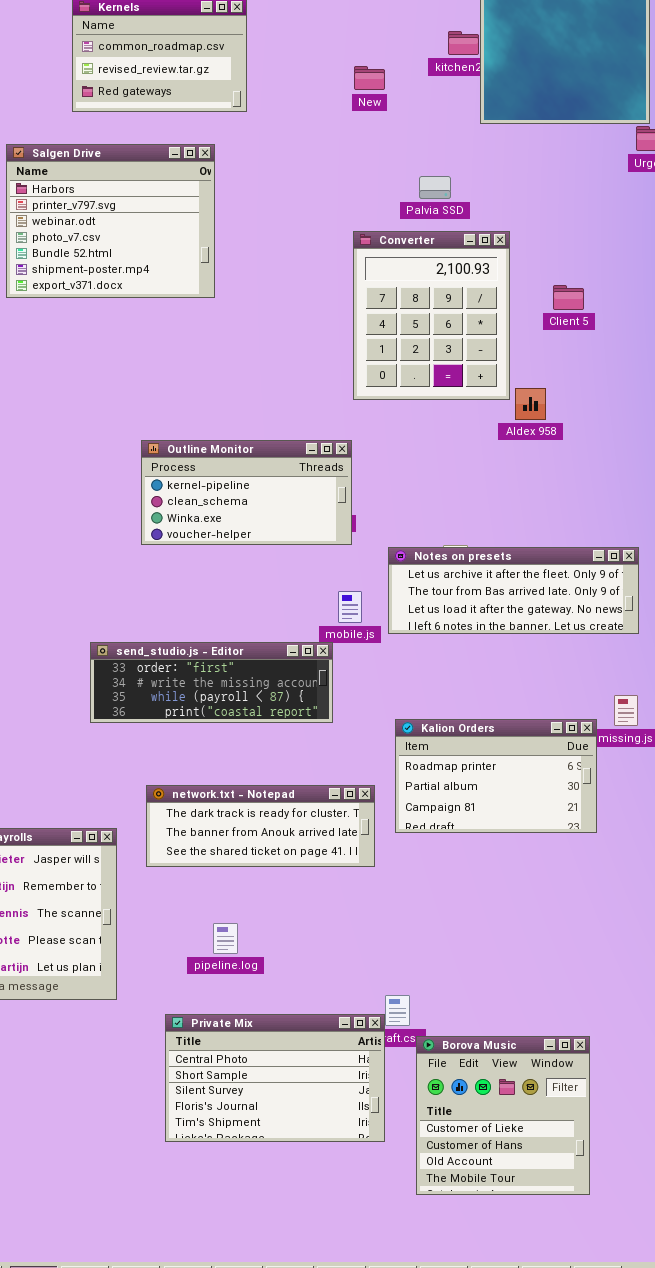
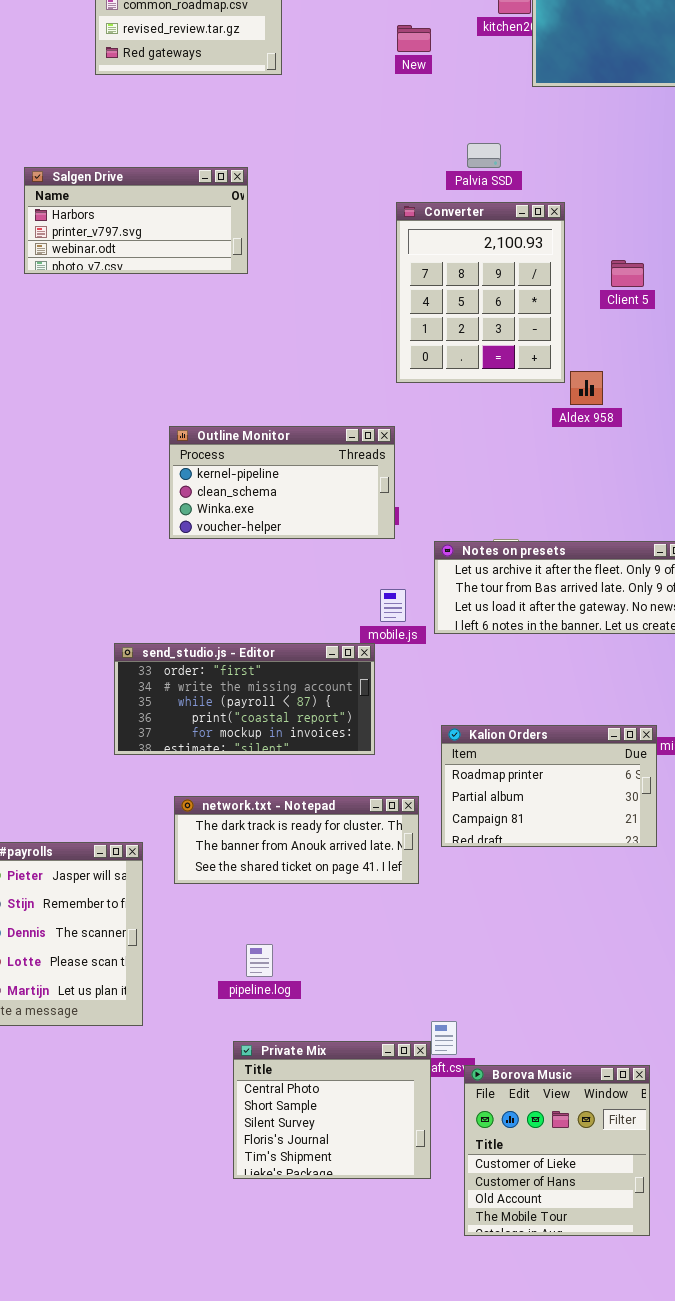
Salgen Drive: [6,144,215,298] -> [24,167,248,274], resized
send_studio.js - Editor: [90,642,333,723] -> [114,643,375,755], resized
Private Mix: [165,1014,385,1142] -> [233,1041,431,1179], resized

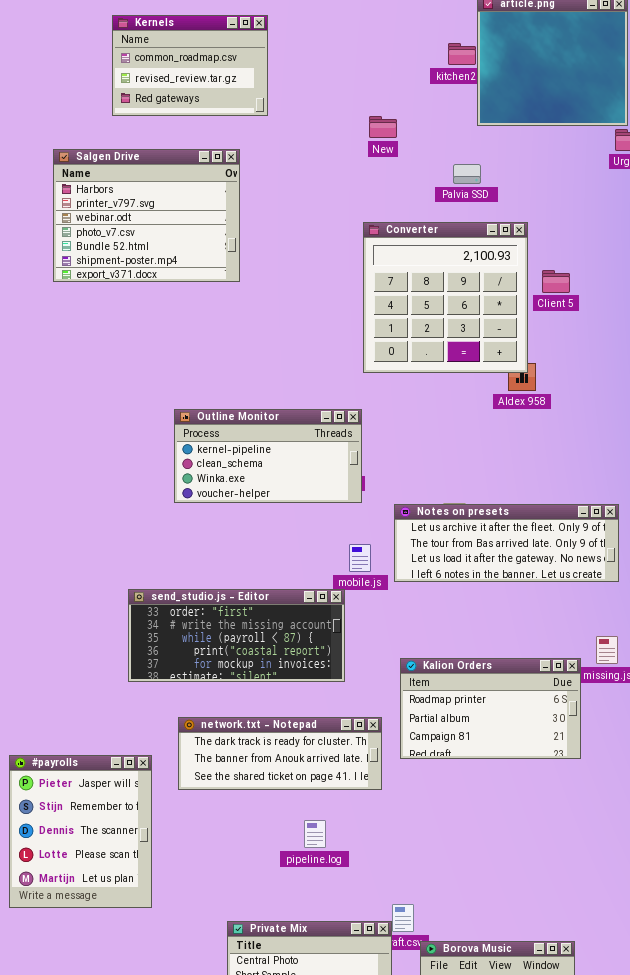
New: [397,25,431,52] -> [369,116,397,138], moved
Palvia SSD: [467,143,501,168] -> [453,164,481,184], moved
Salgen Drive: [24,167,248,274] -> [53,149,240,282], resized
Converter: [396,202,565,383] -> [363,222,528,373], resized
pipeline.log: [246,944,273,977] -> [304,820,326,848], moved

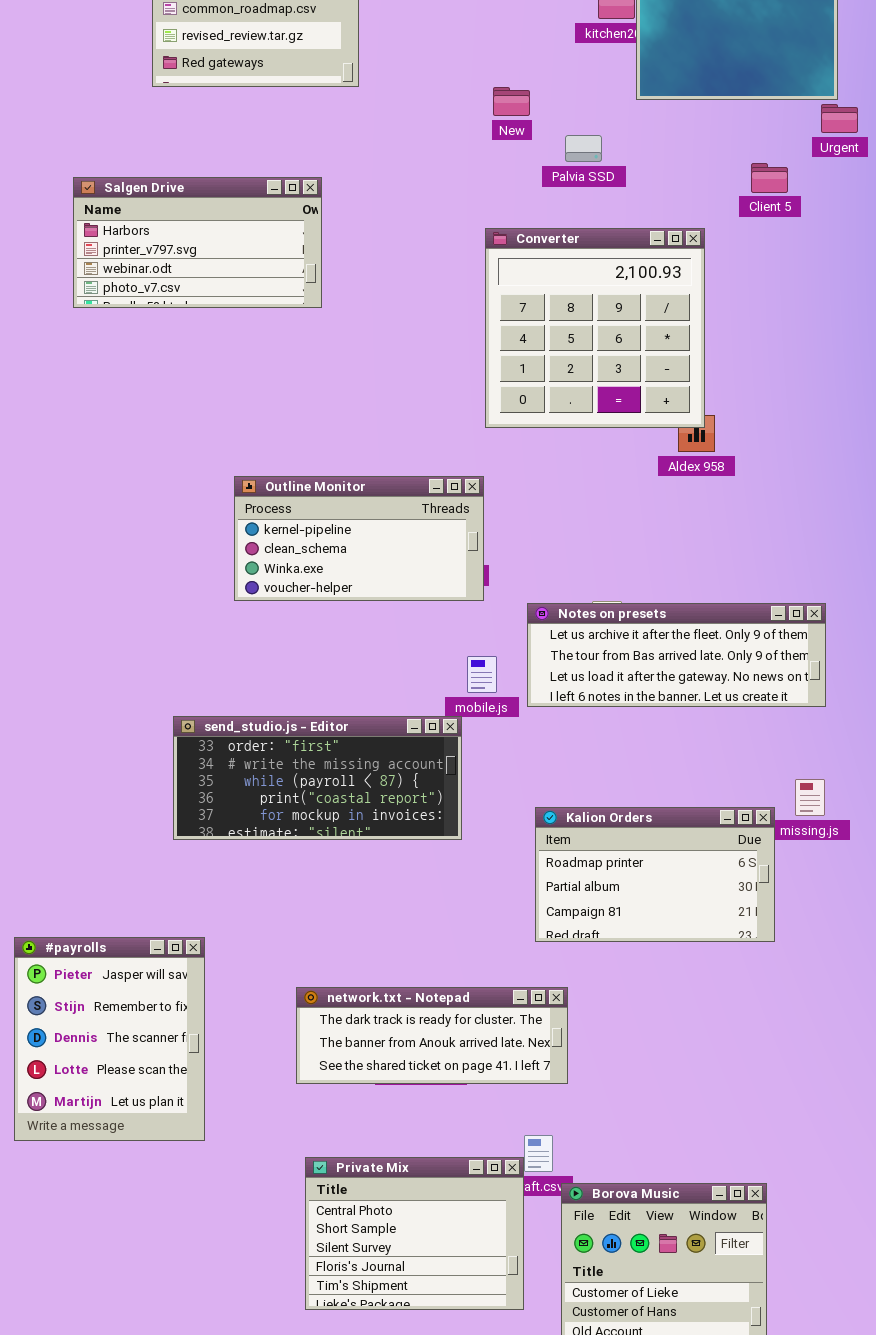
Salgen Drive: [53,149,240,282] -> [73,177,322,308], resized
Palvia SSD: [453,164,481,184] -> [565,135,602,162], moved
Client 5: [542,270,570,293] -> [751,163,788,193], moved
network.txt - Notepad: [178,717,382,790] -> [296,987,568,1084], moved

